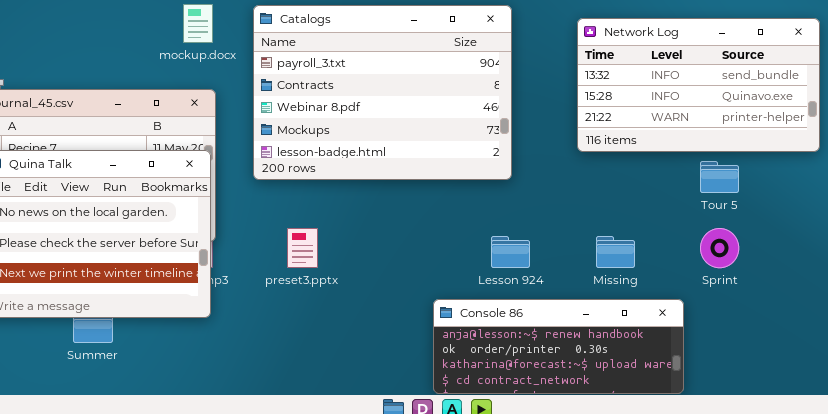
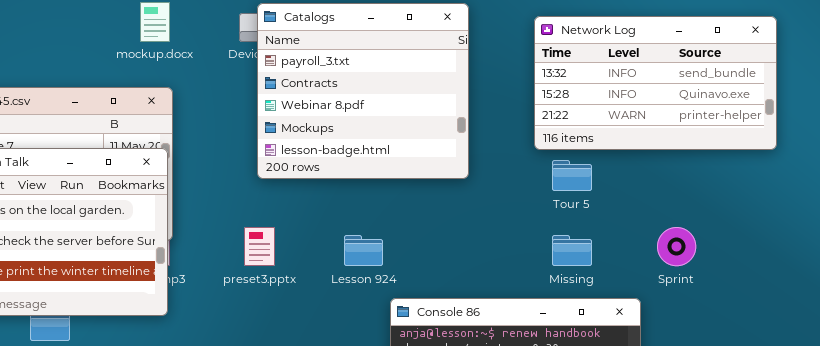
Catalogs: [253,5,512,180] -> [257,3,469,179], resized
Tour 5: [700,161,739,193] -> [552,160,592,191], moved
Lesson 924: [491,236,530,268] -> [344,235,383,266], moved

